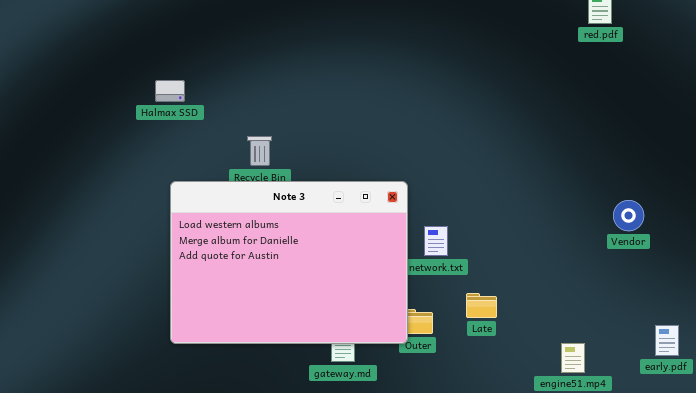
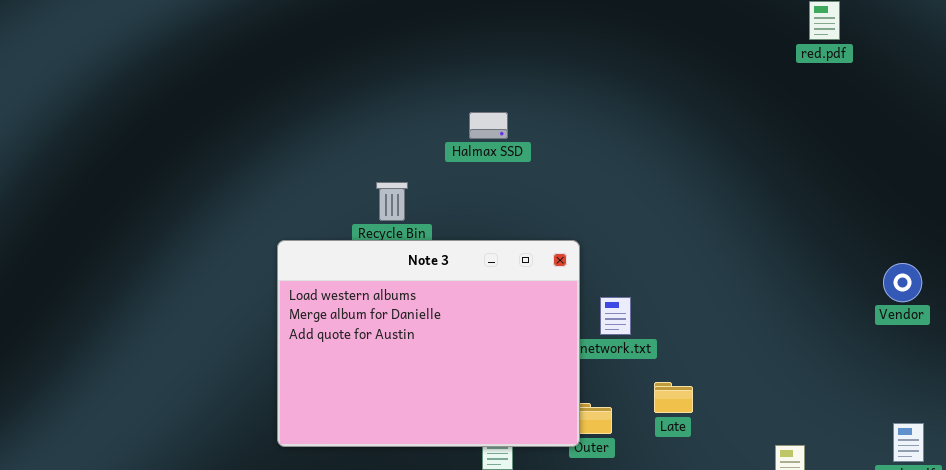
Halmax SSD: [155,80,185,102] -> [469,112,508,139], moved
Vendor: [613,200,644,231] -> [883,263,922,302], moved

